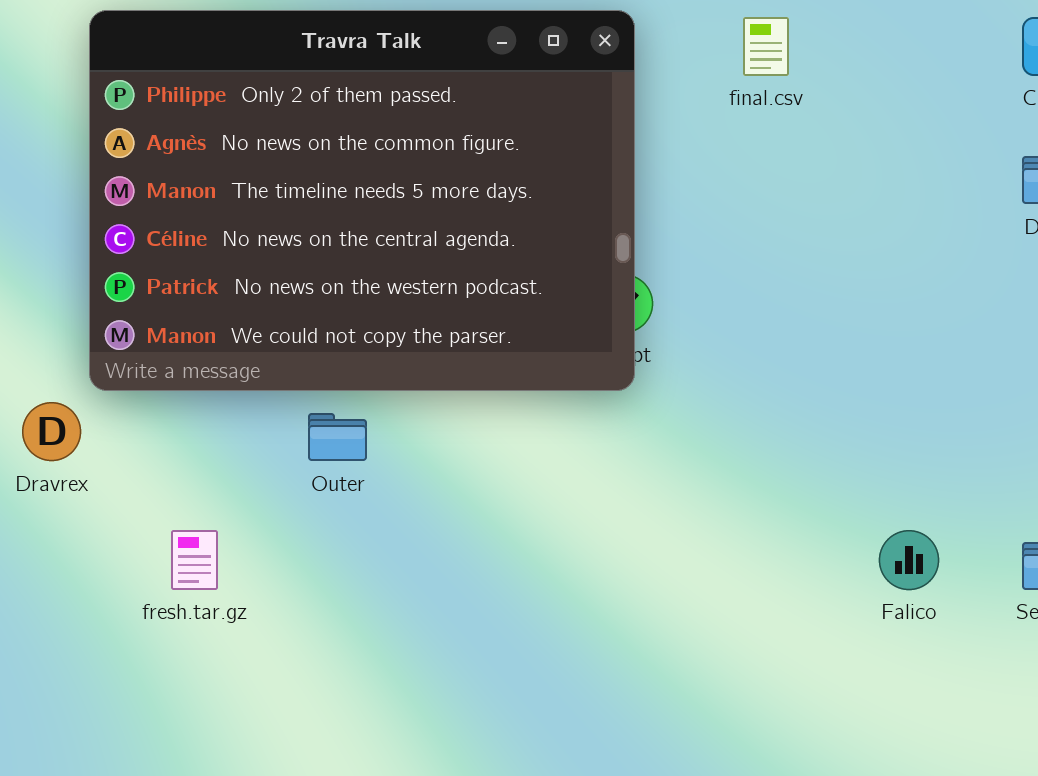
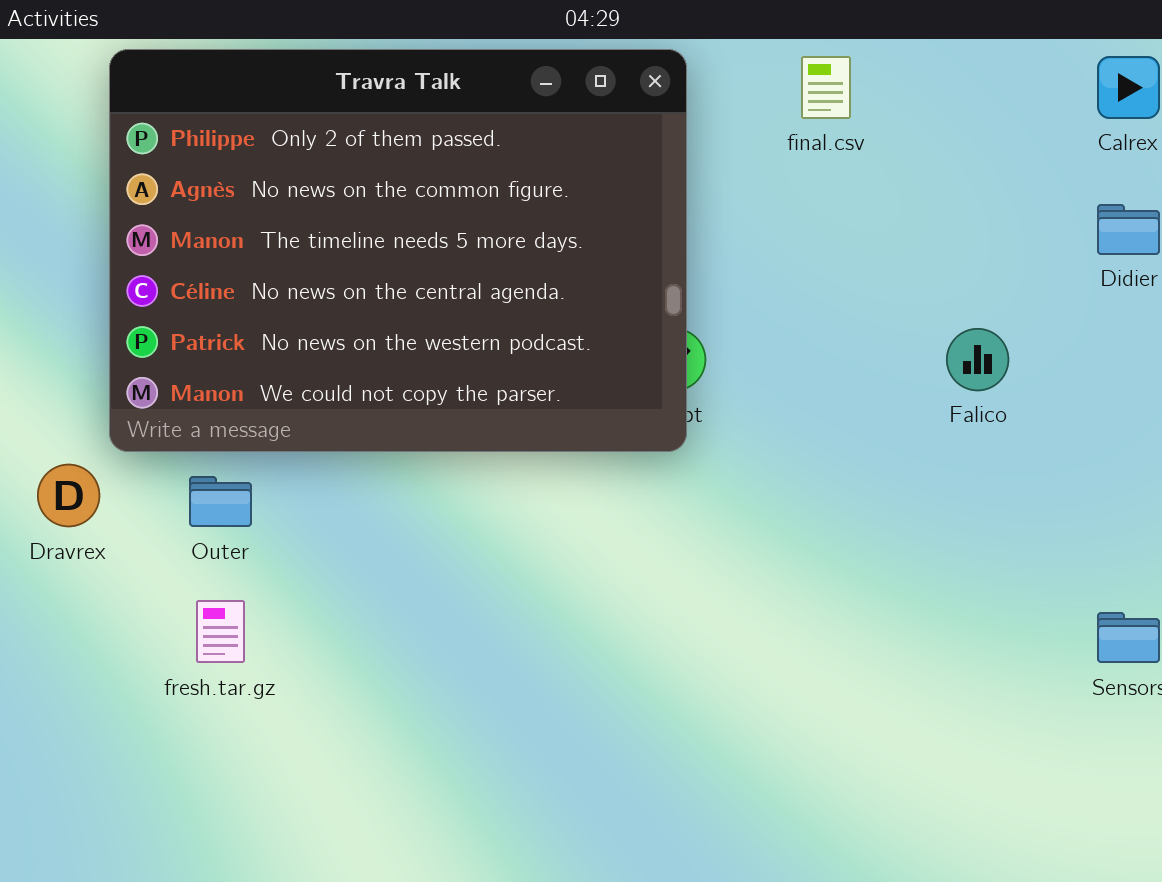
Outer: [308,413,367,461] -> [189,476,252,527], moved
Falico: [879,530,939,590] -> [946,328,1009,391], moved

